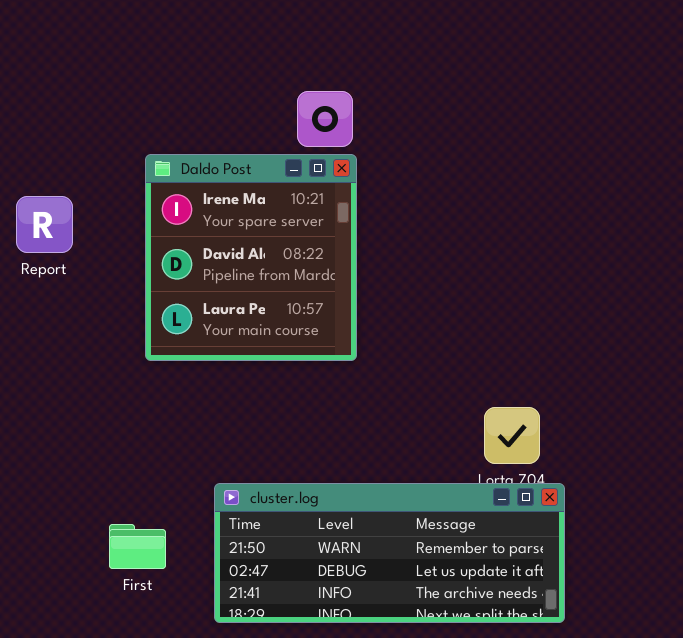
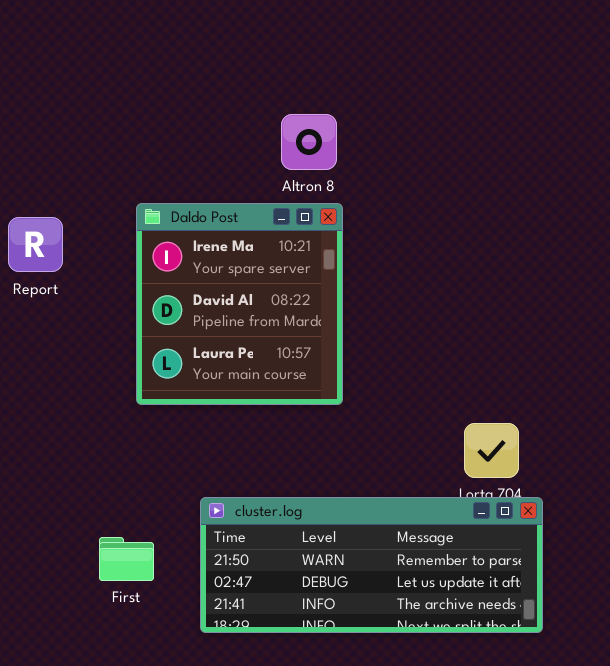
Daldo Post: [145,154,357,361] -> [136,203,343,405], moved

